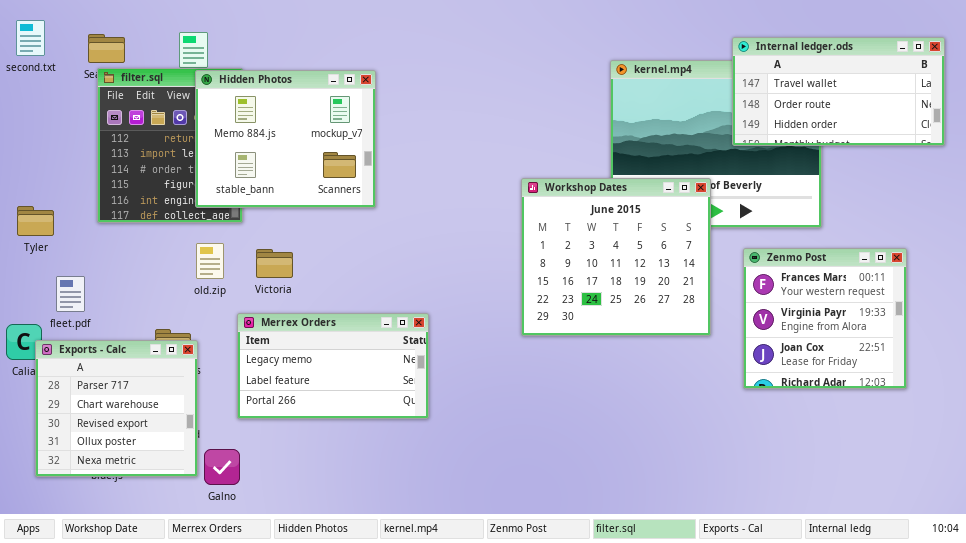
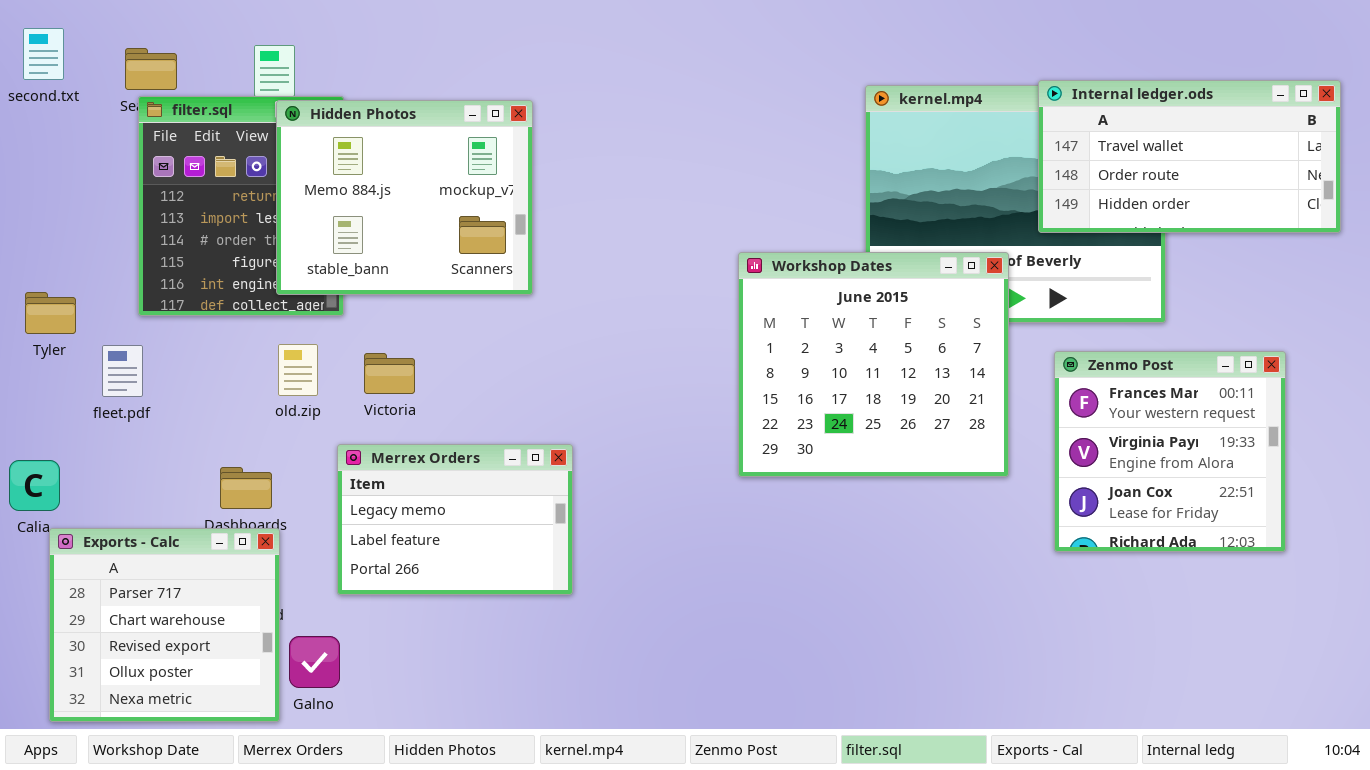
Internal ledger.ods: [732,37,945,146] -> [1038,80,1341,233], moved
fleet.pdf: [56,276,85,312] -> [102,345,143,397], moved
Merrex Orders: [237,313,429,419] -> [337,444,573,595], resized
Exports - Calc: [35,340,198,477] -> [49,528,280,722], moved

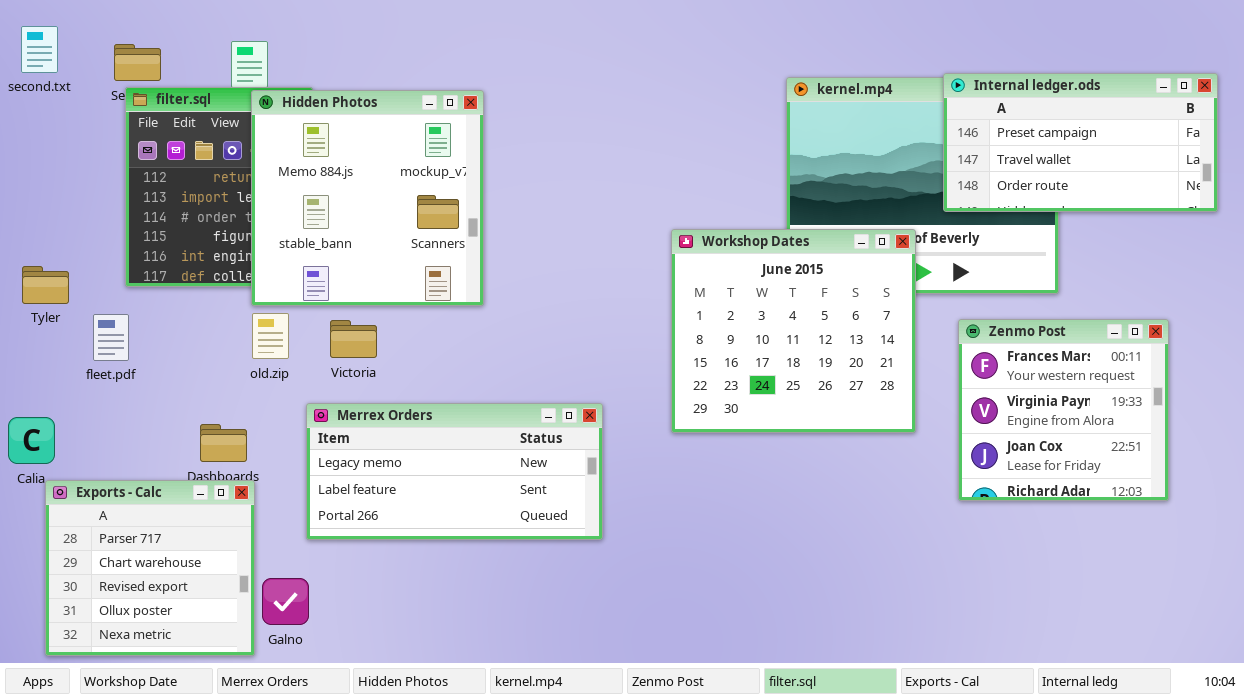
Internal ledger.ods: [1038,80,1341,233] -> [943,73,1218,212], scrolled up 1 row
Hidden Photos: [276,100,533,295] -> [251,90,484,306], resized
Merrex Orders: [337,444,573,595] -> [306,403,603,540], resized

